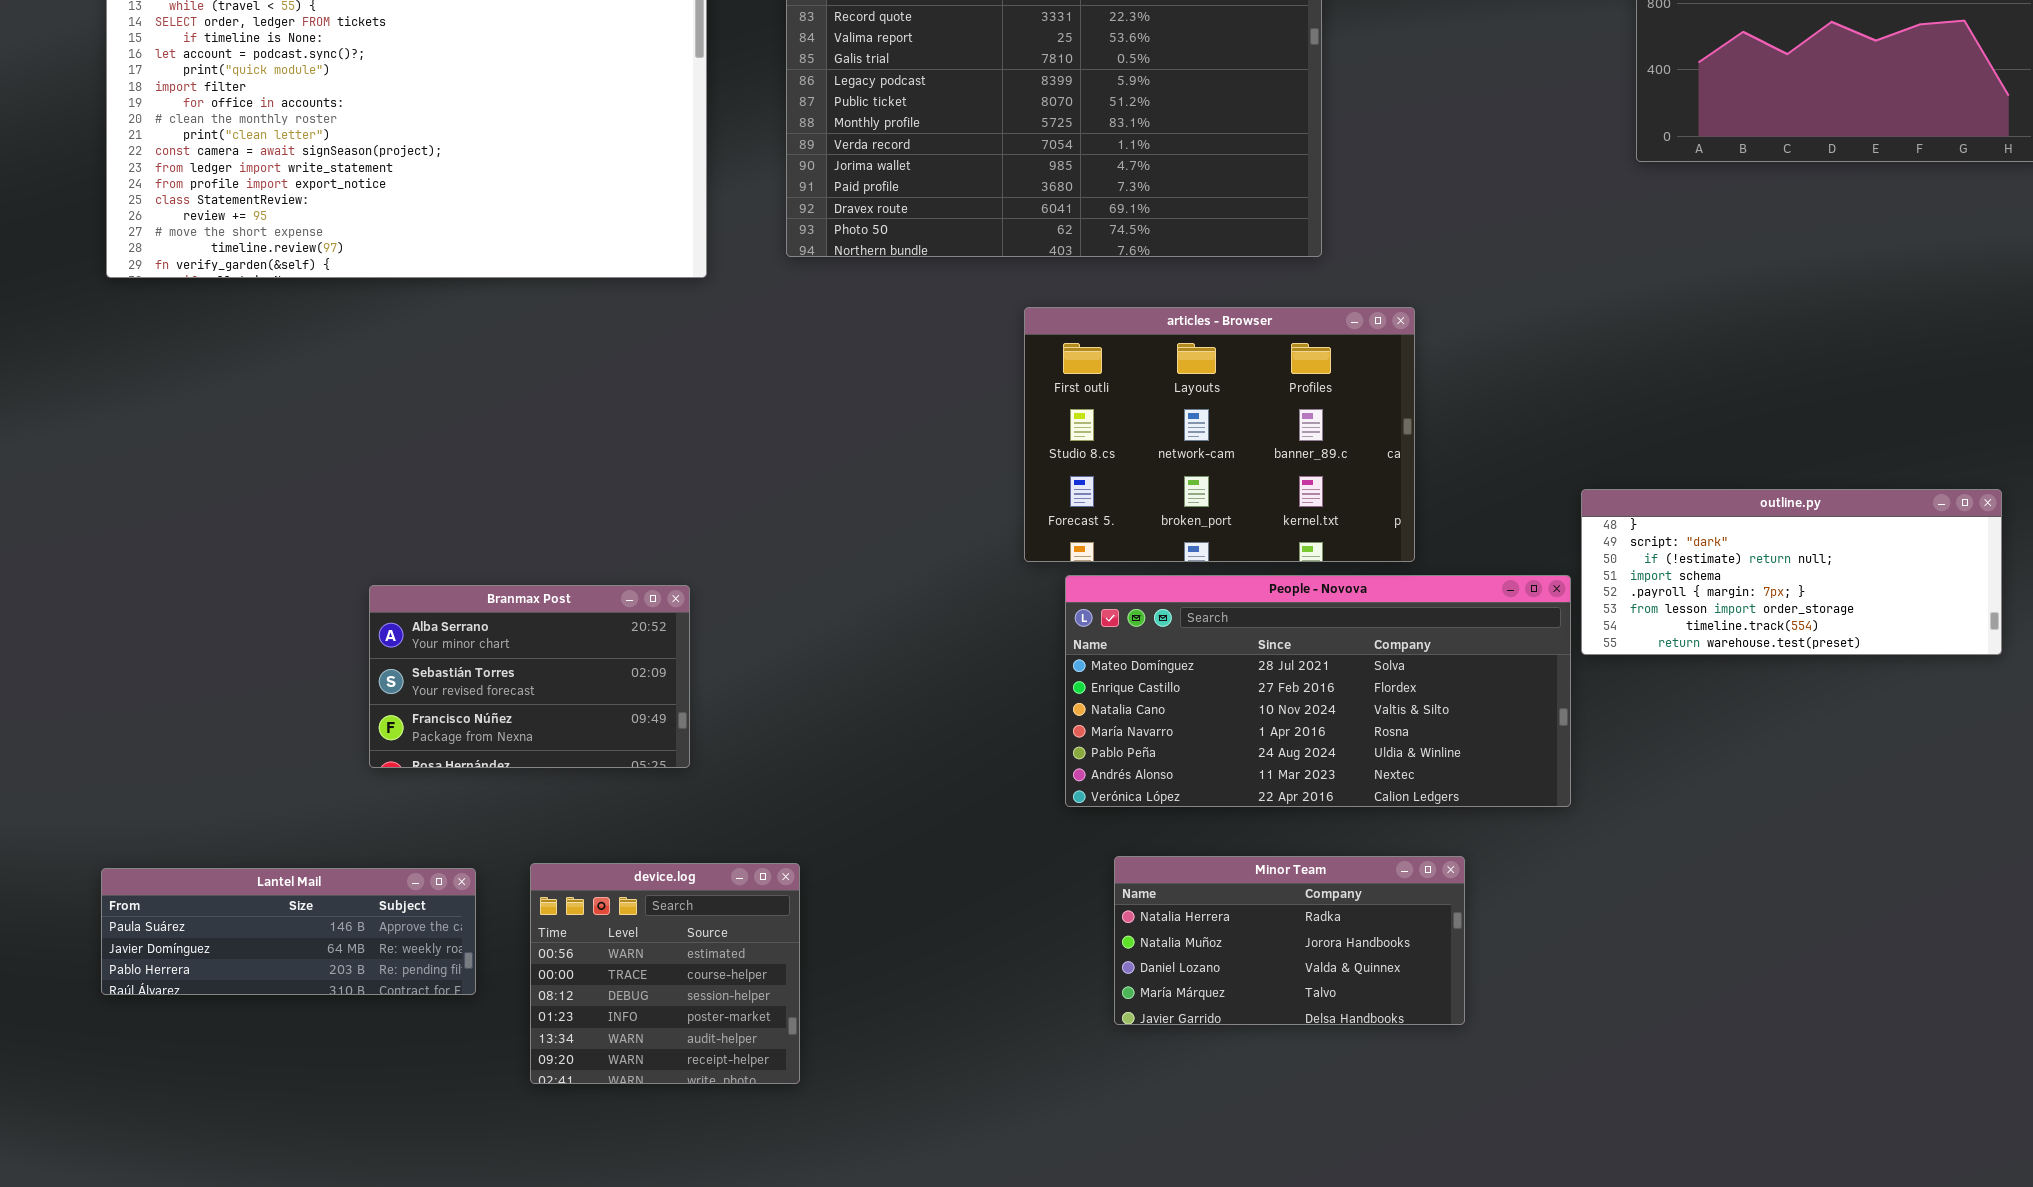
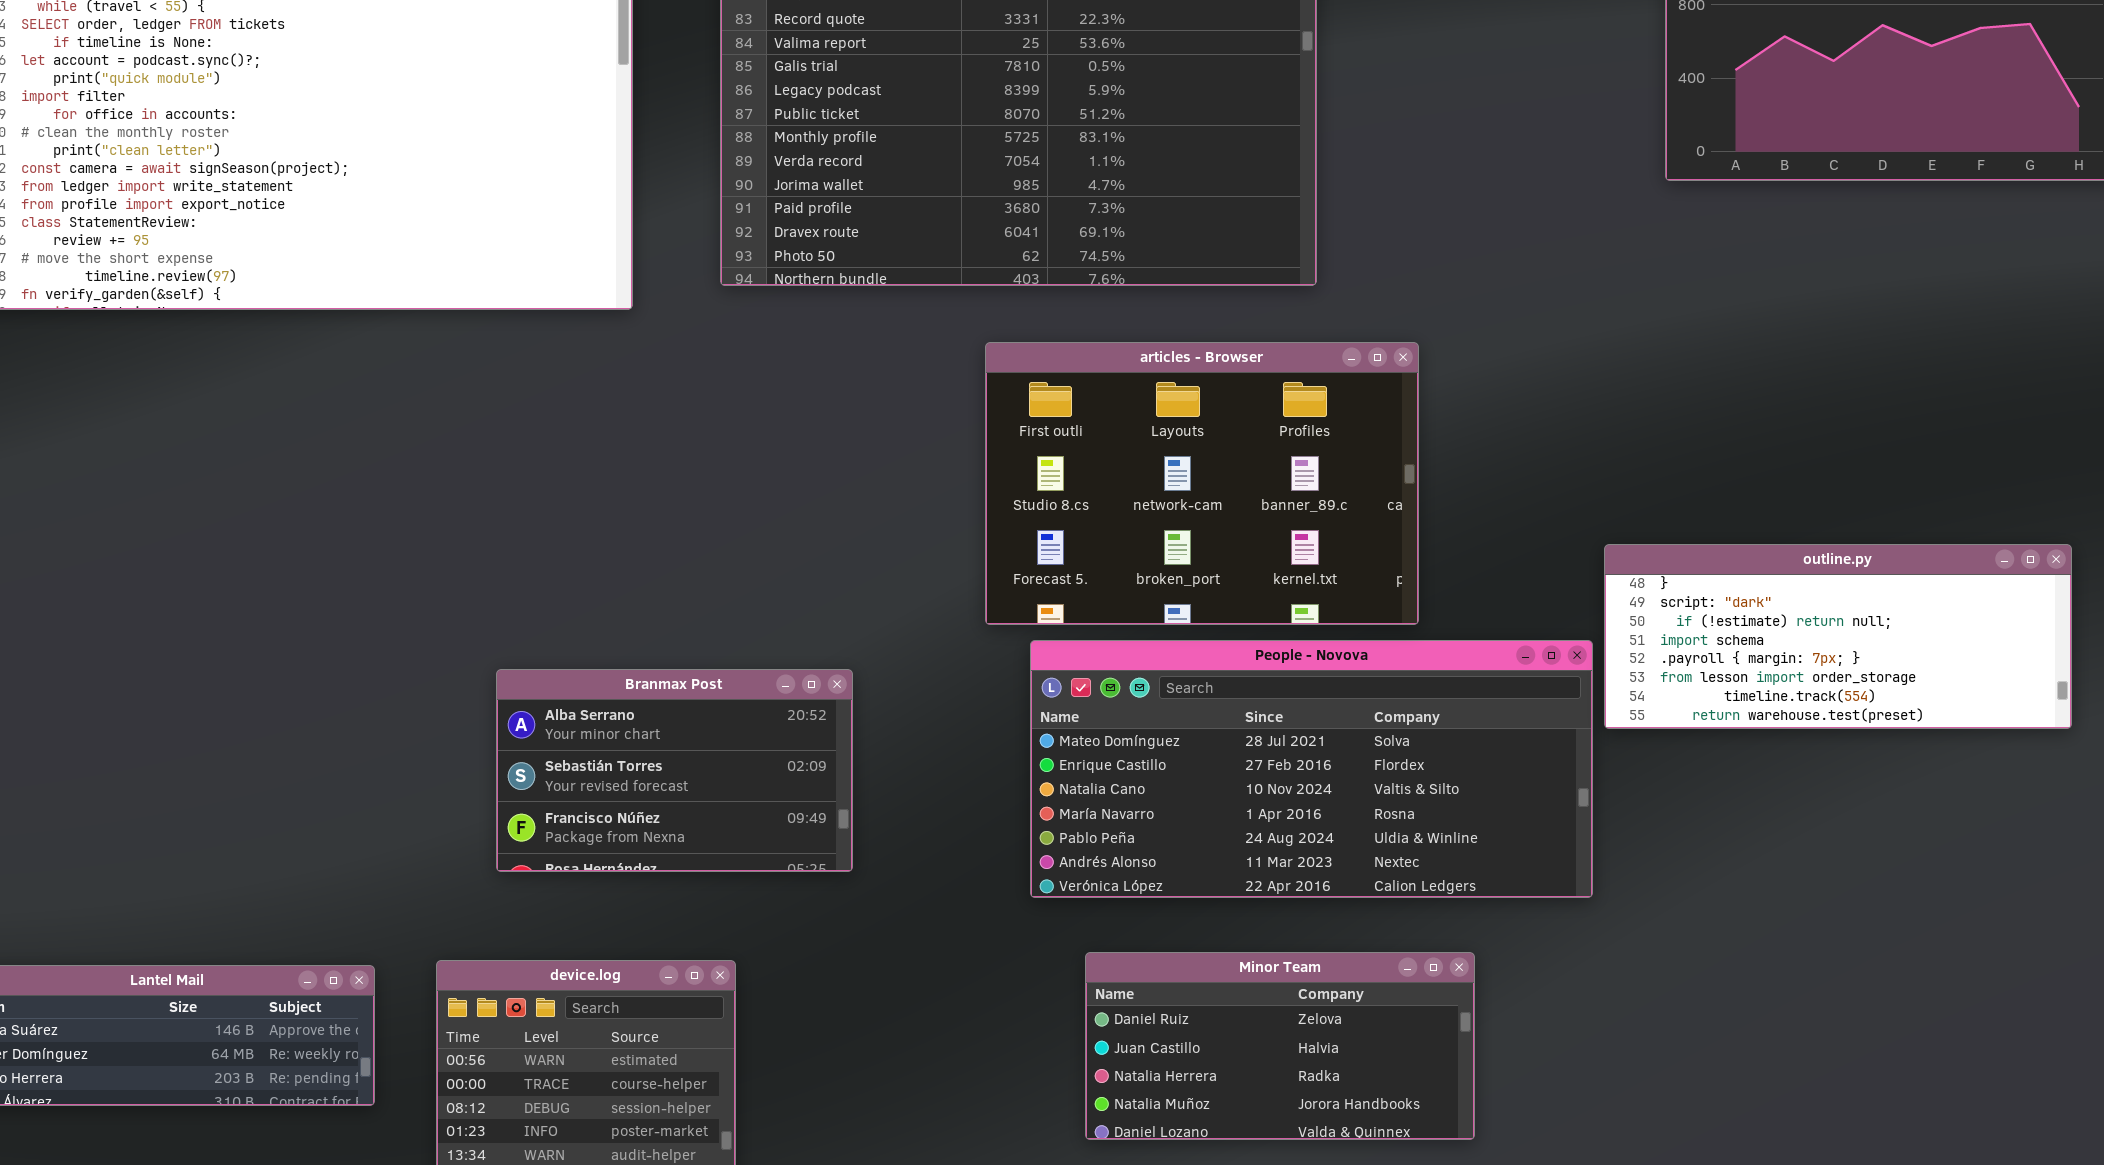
Branmax Post: [369,585,690,768] -> [496,669,853,872], moved
Minor Team: [1114,856,1465,1025] -> [1085,952,1475,1140], scrolled up 2 rows

